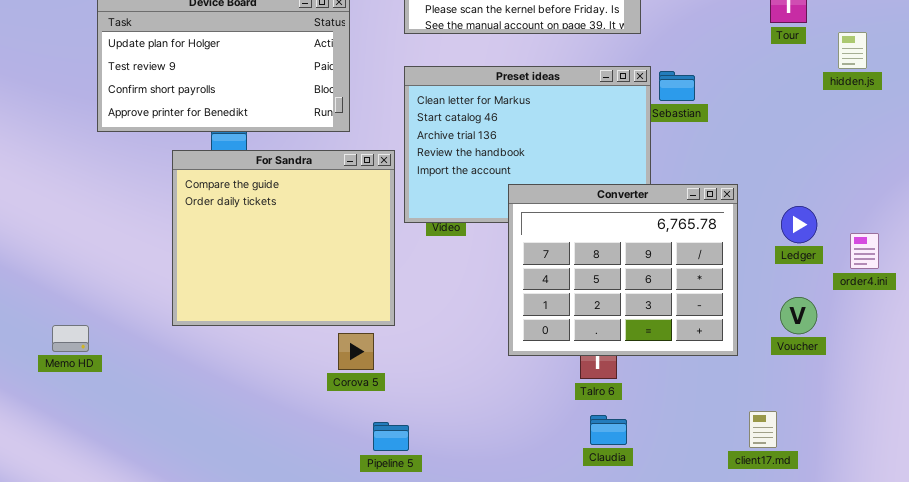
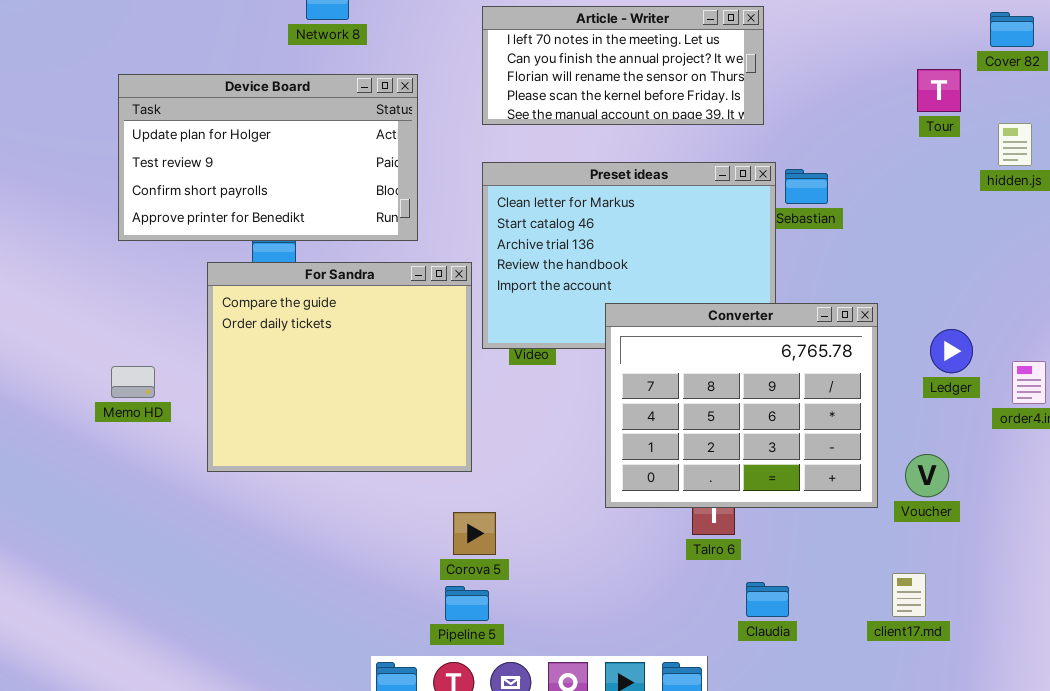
Voucher: [780,297,817,334] -> [905,454,949,497], moved
Memo HD: [52,325,89,352] -> [111,366,155,398], moved
Corova 5: [338,333,374,370] -> [453,512,496,555], moved
Claudia: [590,415,627,445] -> [746,582,789,617], moved

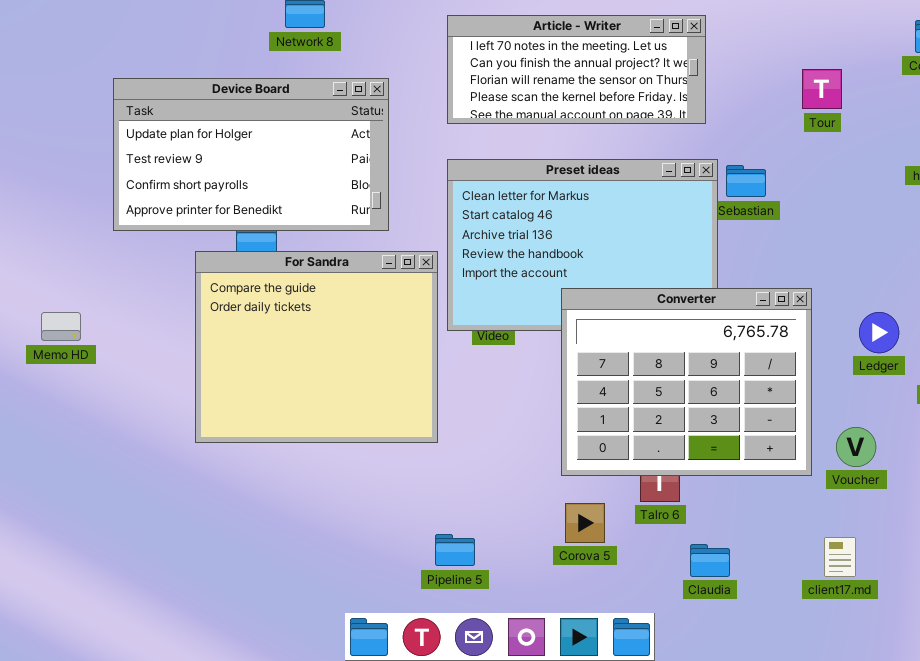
Tour: [917,69,961,112] -> [802,69,842,109], moved
Memo HD: [111,366,155,398] -> [41,312,81,341], moved
Corova 5: [453,512,496,555] -> [565,503,605,543], moved
Pipeline 5: [445,586,489,621] -> [435,534,475,566], moved

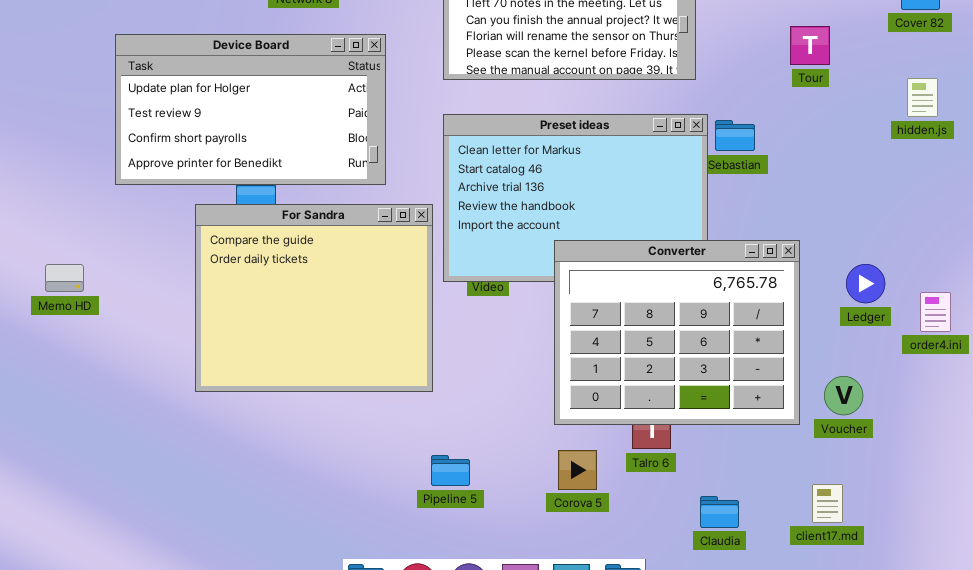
Pipeline 5: [435,534,475,566] -> [431,455,470,486], moved
Claudia: [690,544,730,577] -> [700,496,739,528], moved

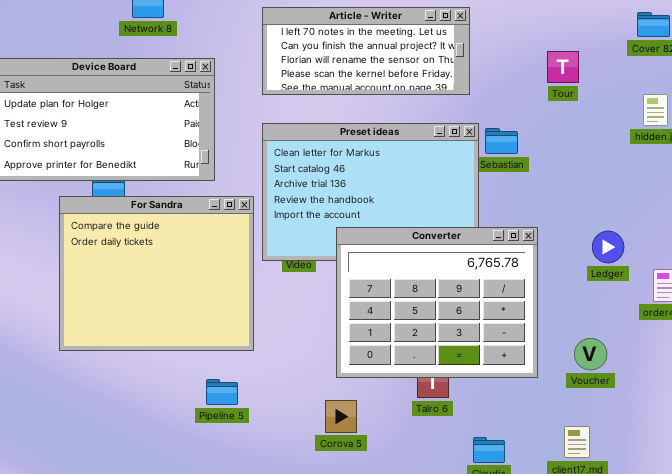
Converter: [554,240,800,425] -> [336,227,538,378], moved
Ledger: [846,264,885,303] -> [592,231,624,263], moved
Corova 5: [558,450,597,490] -> [325,400,357,433], moved
Pipeline 5: [431,455,470,486] -> [206,379,238,405], moved

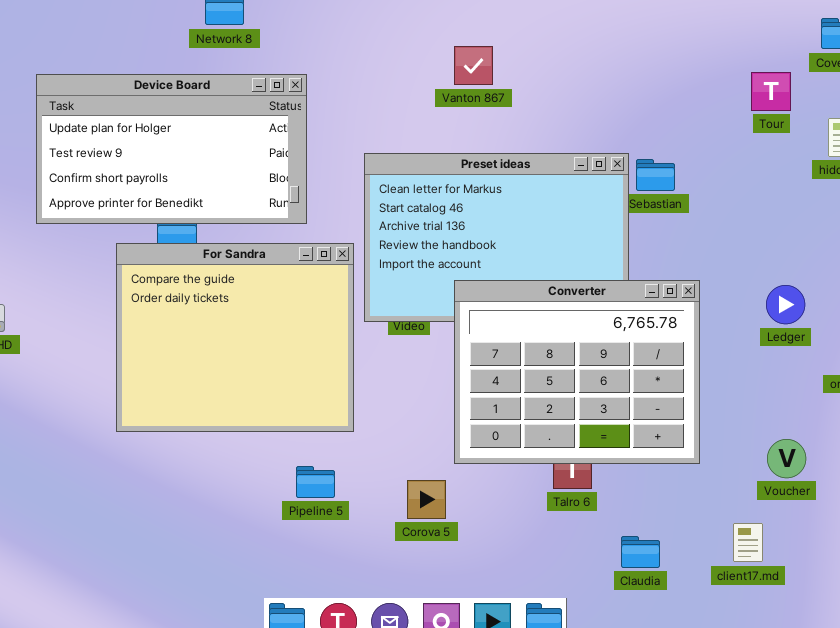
Article - Writer: [262,7,470,95] -> none, closed
Tour: [547,51,579,83] -> [751,72,791,111], moved
Voucher: [574,338,607,370] -> [767,439,806,478], moved
Corova 5: [325,400,357,433] -> [407,480,446,519], moved

